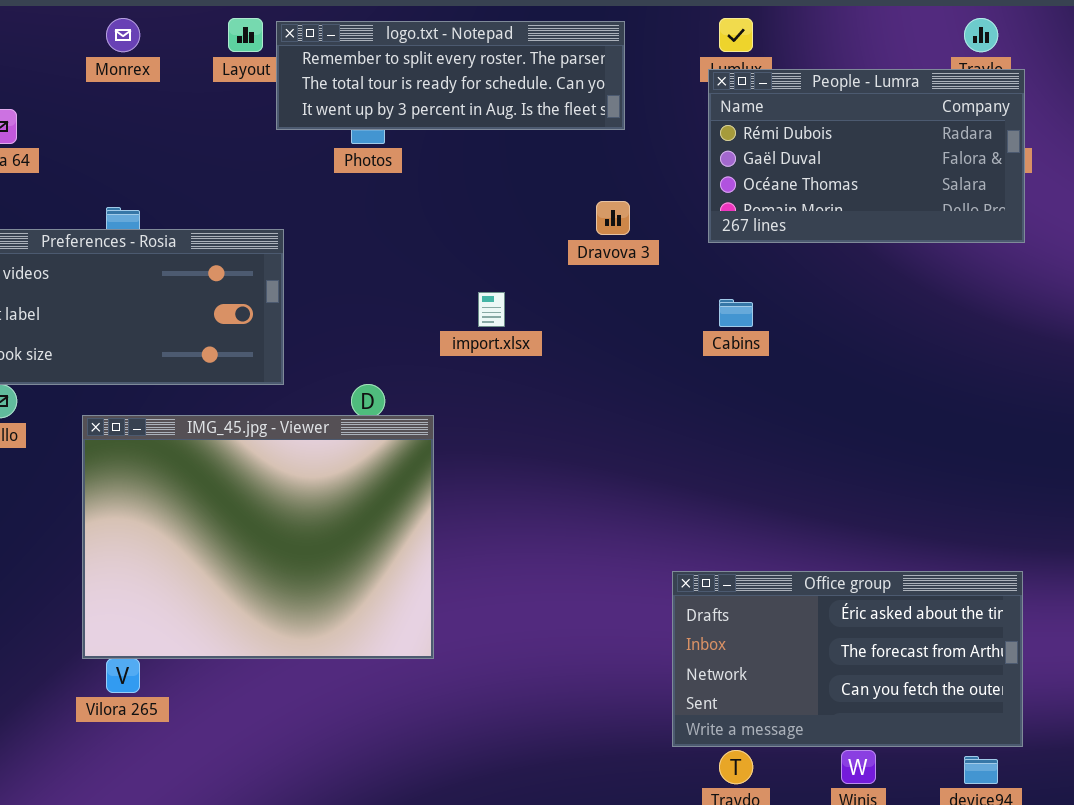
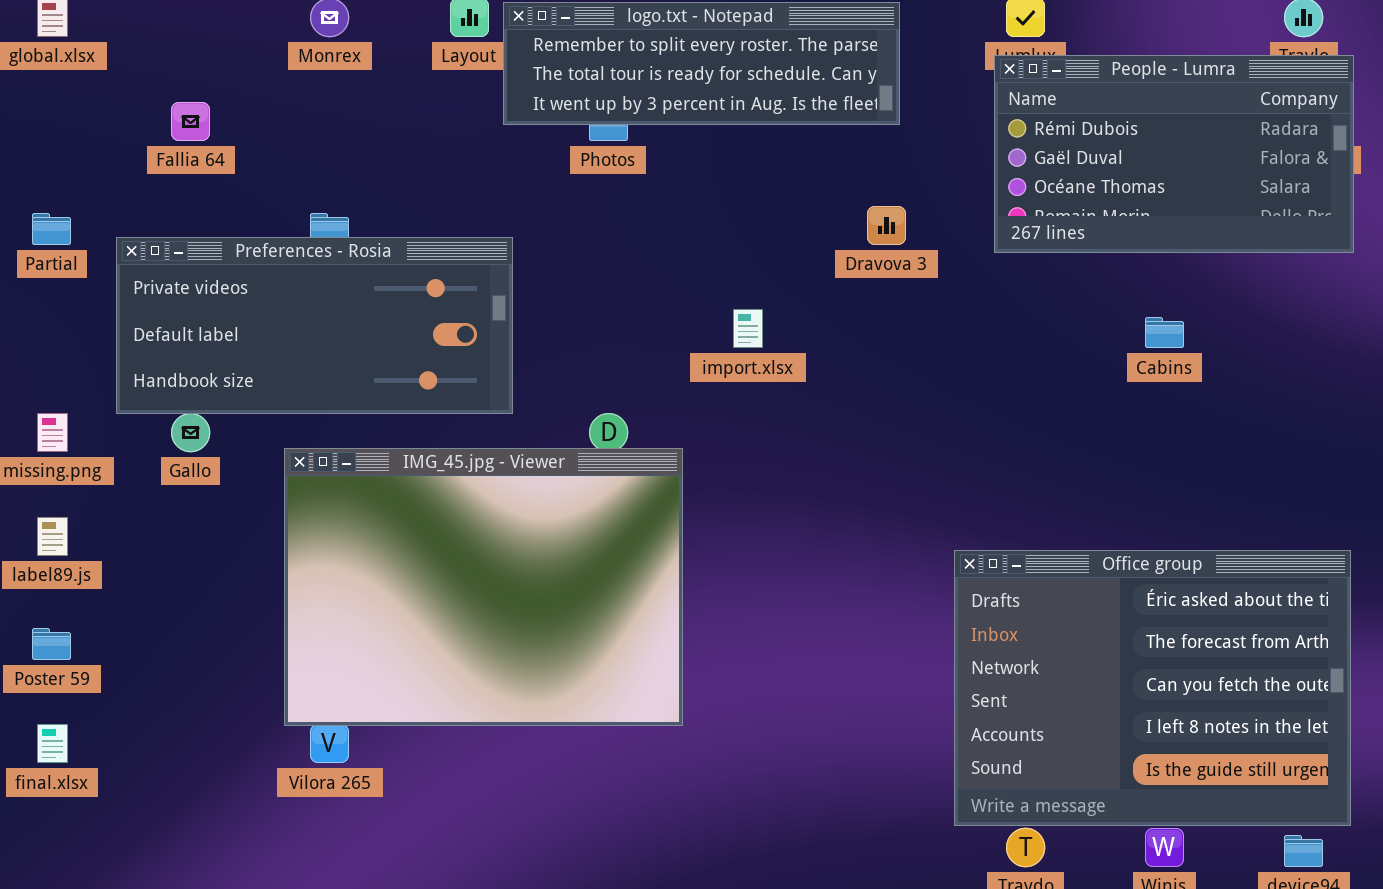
Cabins: [719,299,753,327] -> [1145,317,1184,348], moved
Office group: [672,571,1023,747] -> [954,550,1351,826], resized

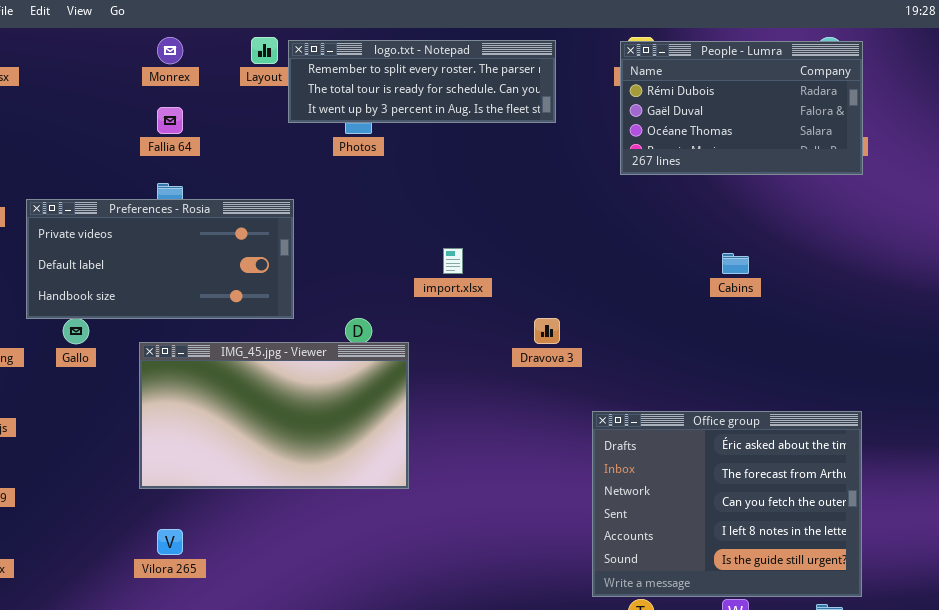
People - Lumra: [994,55,1354,253] -> [620,41,863,175], moved
Fallia 64: [171,102,210,141] -> [157,107,183,134], moved
Dravova 3: [867,206,906,245] -> [534,318,560,344], moved
IMG_45.jpg - Viewer: [284,448,683,726] -> [139,342,409,489], resized

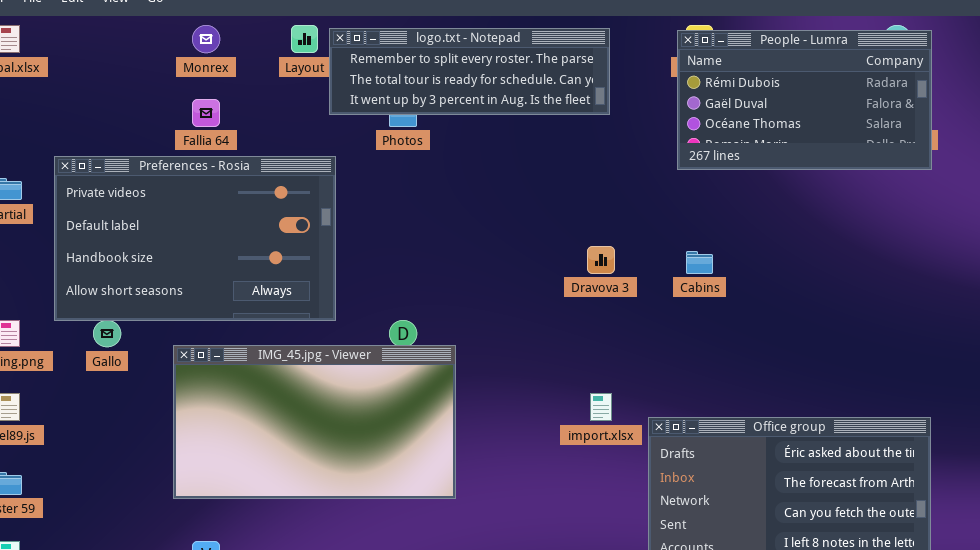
Preferences - Rosia: [26,199,294,319] -> [54,156,336,321], resized
import.xlsx: [443,248,463,274] -> [590,393,612,421], moved
Cabins: [722,253,749,274] -> [686,251,713,274], moved
Dravova 3: [534,318,560,344] -> [587,246,615,274], moved

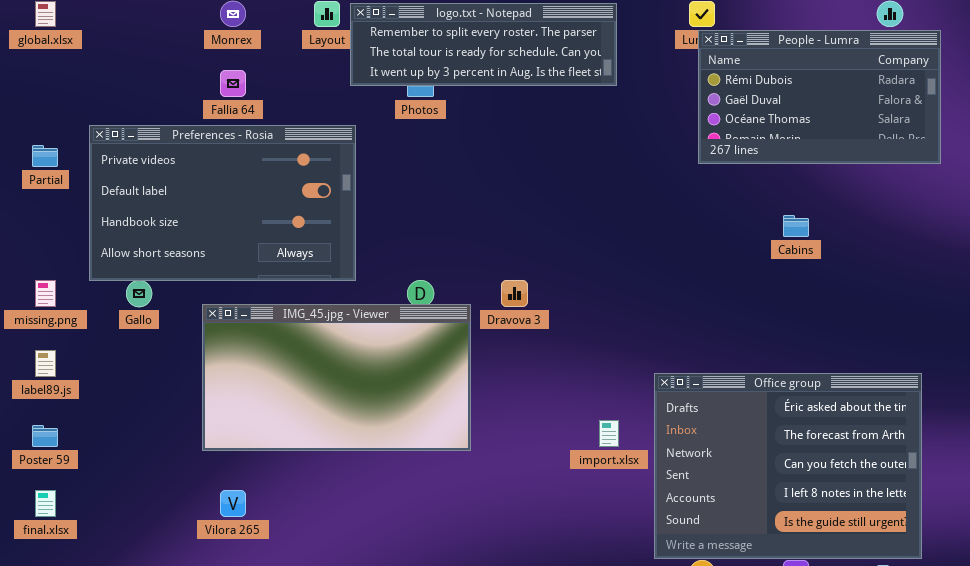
People - Lumra: [677,30,932,170] -> [698,30,941,164], moved
Dravova 3: [587,246,615,274] -> [501,280,528,307], moved
Cabins: [686,251,713,274] -> [783,215,809,237], moved
import.xlsx: [590,393,612,421] -> [599,420,619,447], moved

